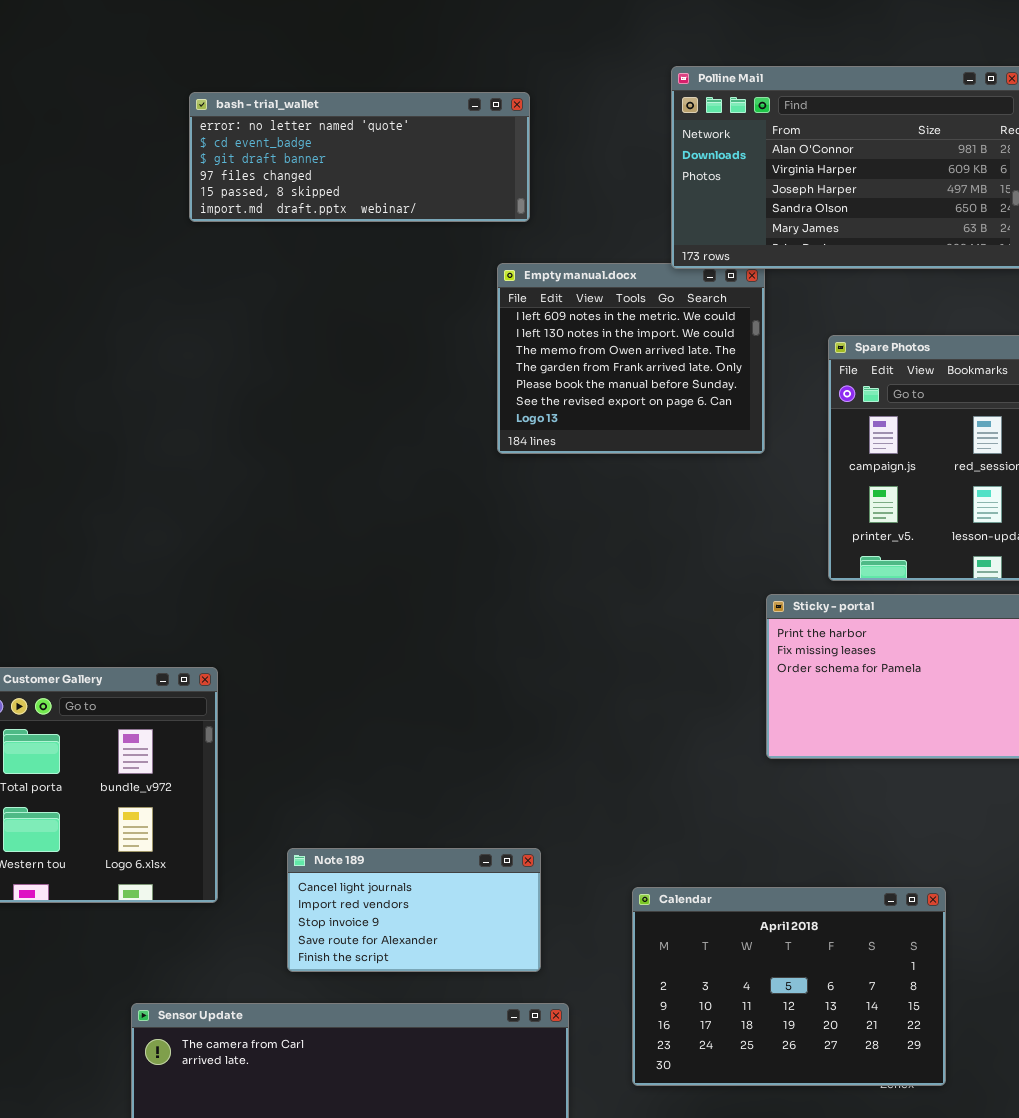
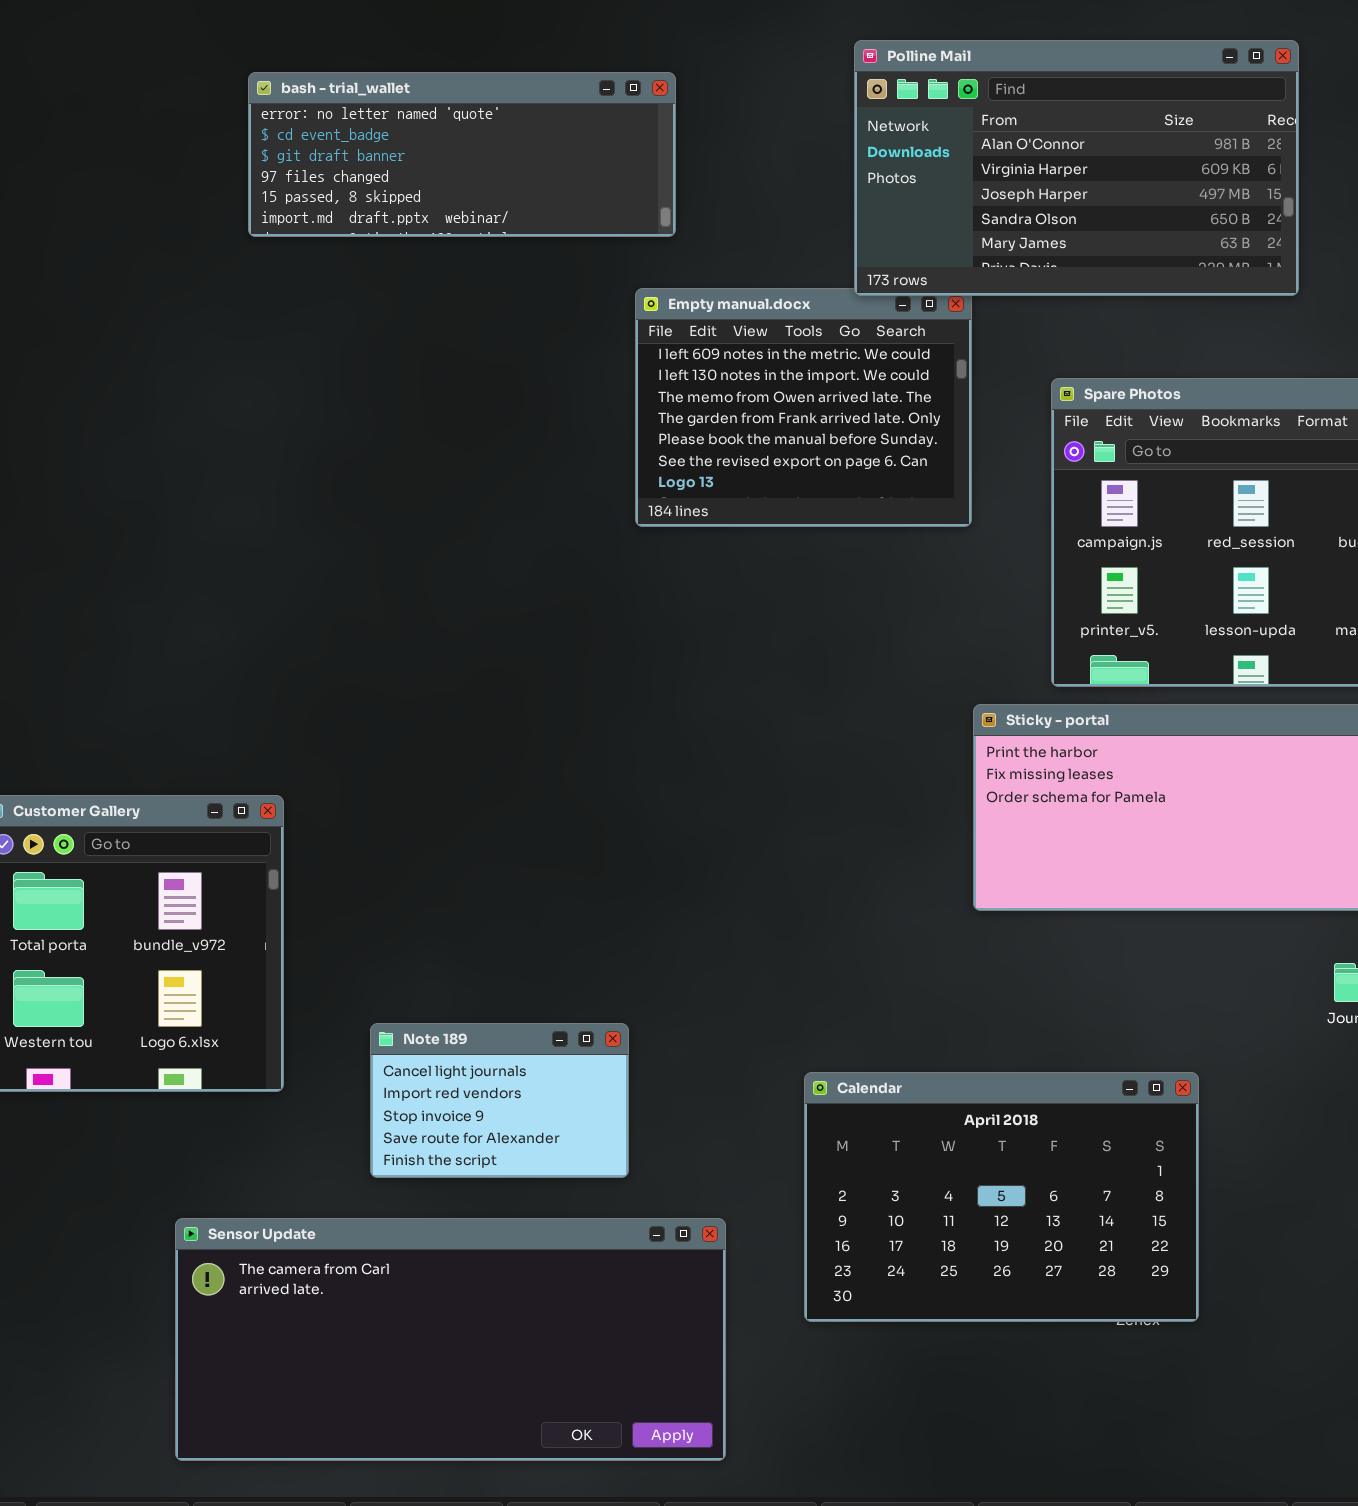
Note 189: [287,848,541,972] -> [370,1023,629,1178], resized

